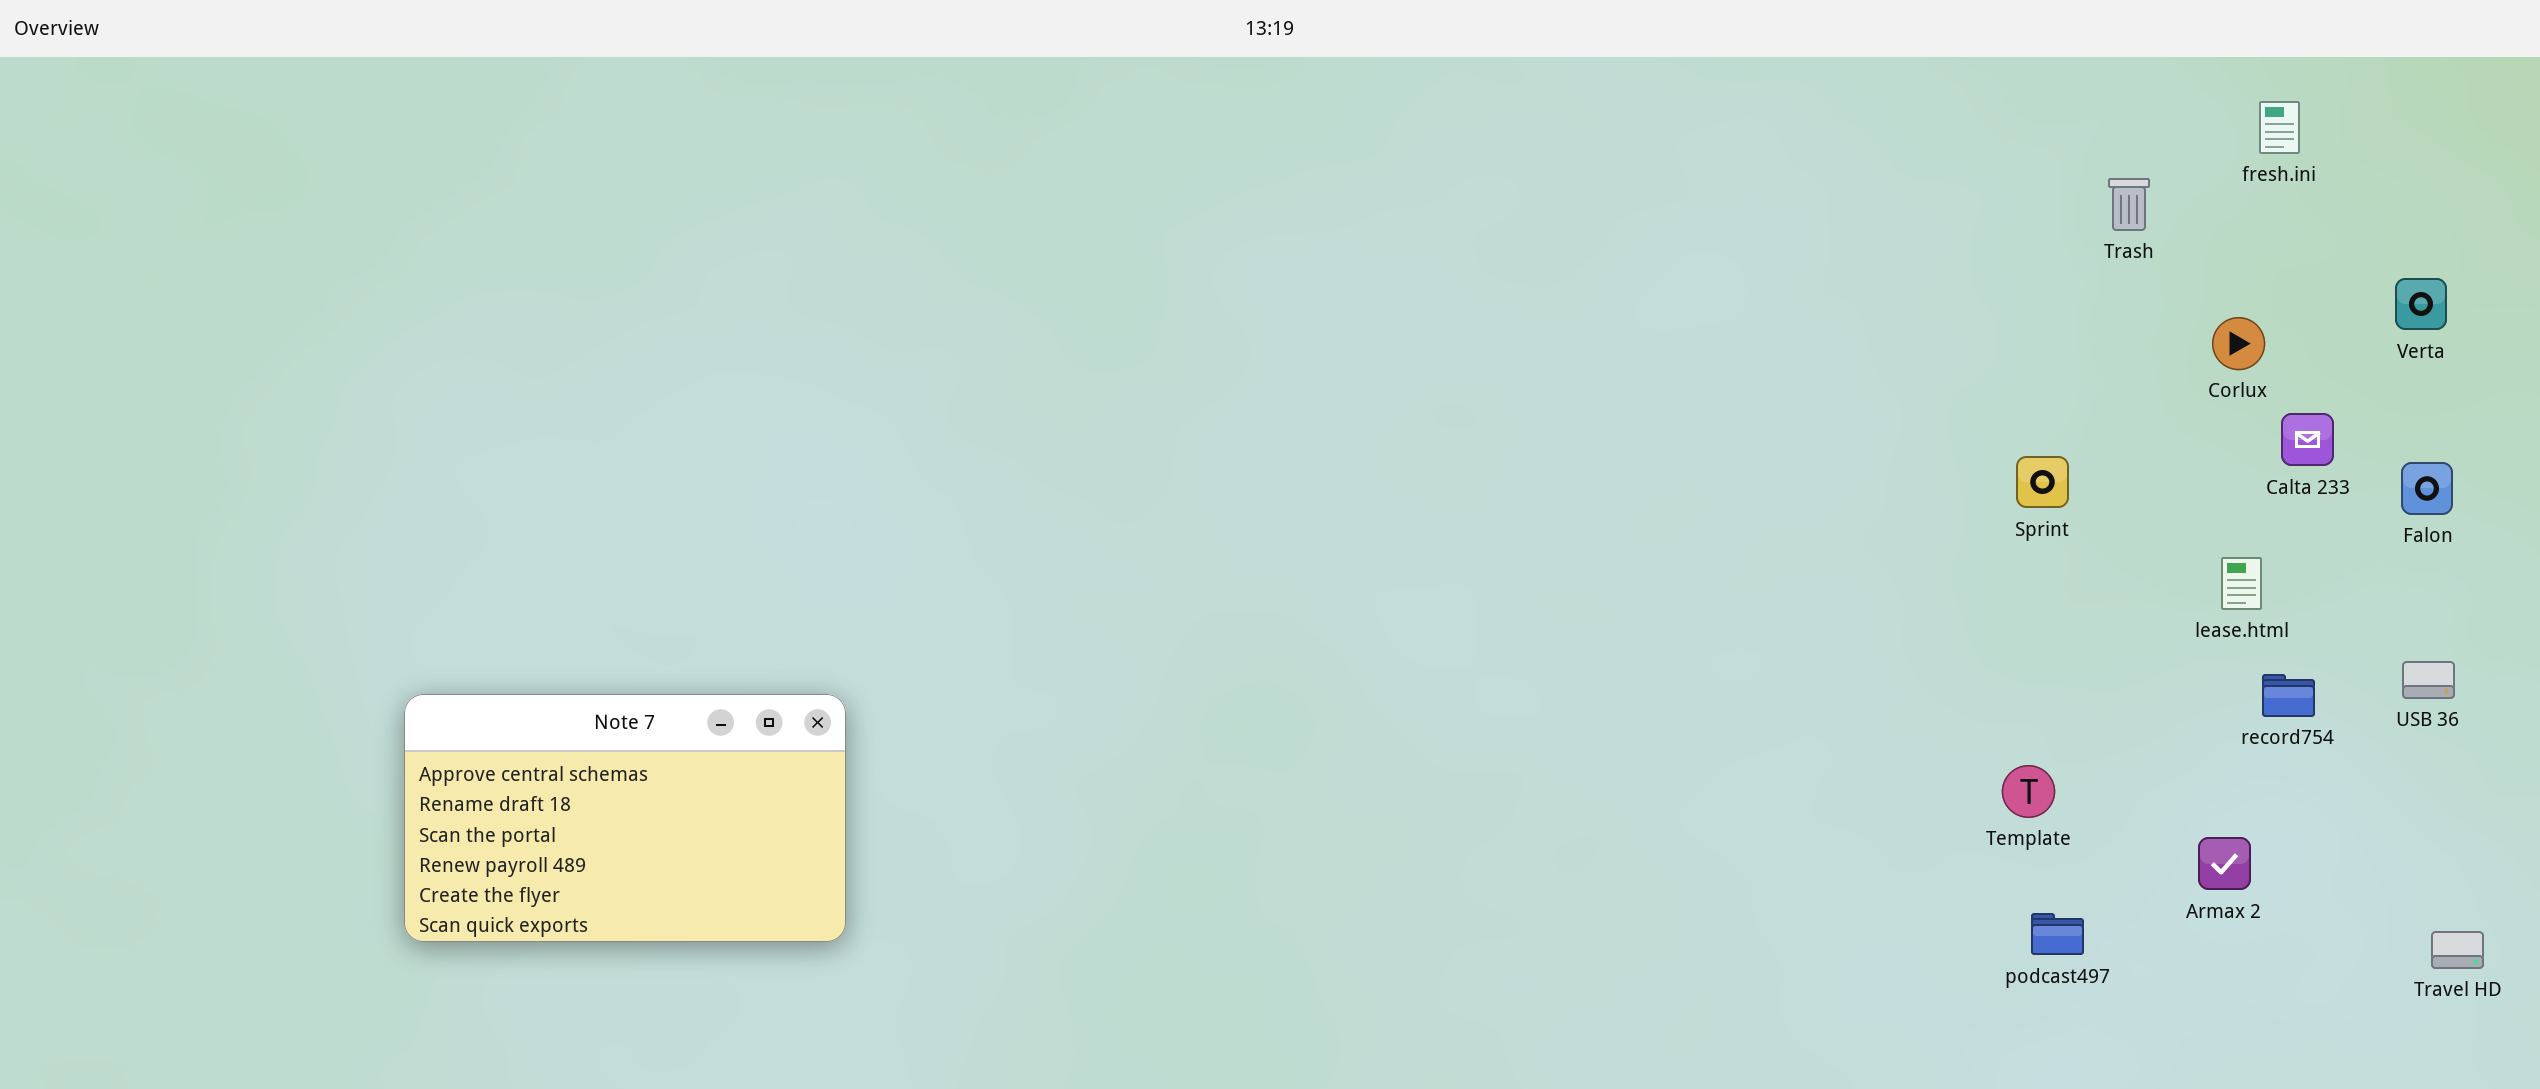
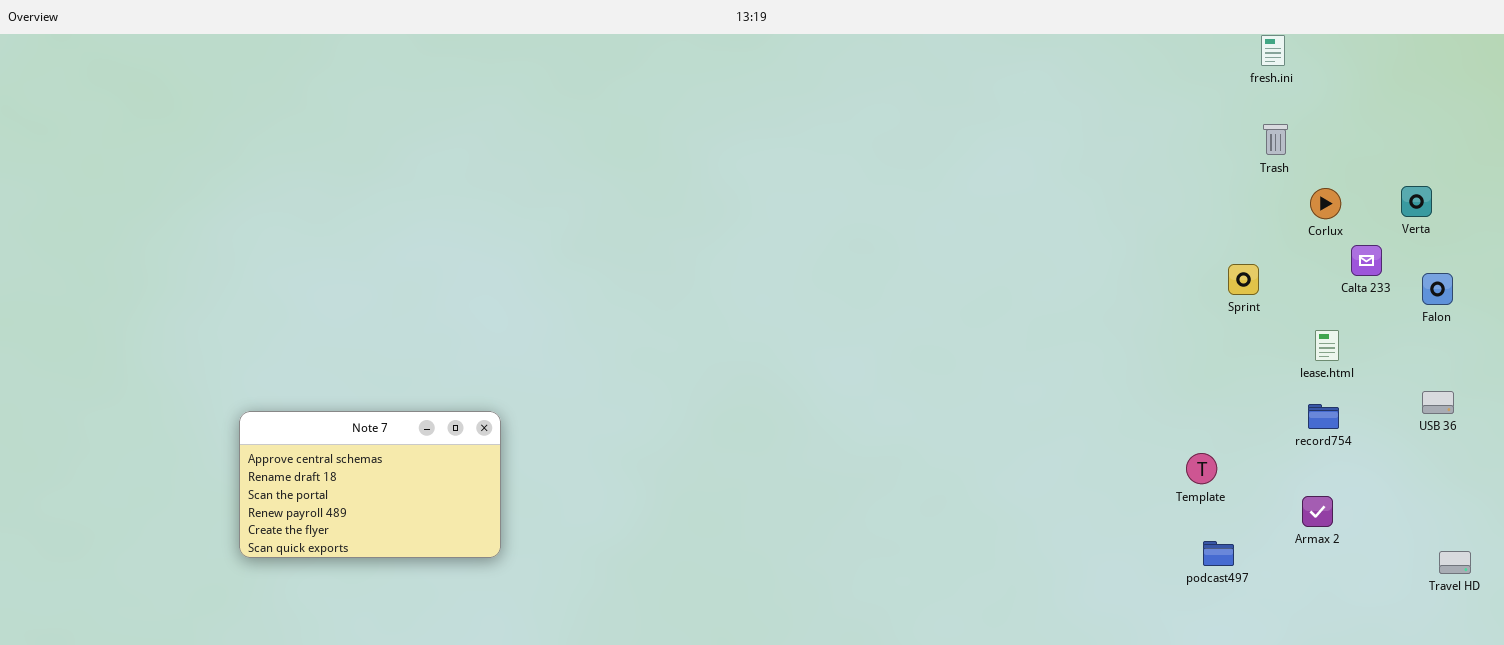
fresh.ini: [2259,101,2300,154] -> [1261,35,1285,66], moved
Trash: [2108,178,2150,231] -> [1263,124,1288,155], moved
Verta: [2395,278,2447,330] -> [1401,186,1432,217], moved
Sprint: [2016,456,2069,508] -> [1228,264,1259,295], moved
record754: [2262,674,2315,717] -> [1308,404,1339,429], moved

